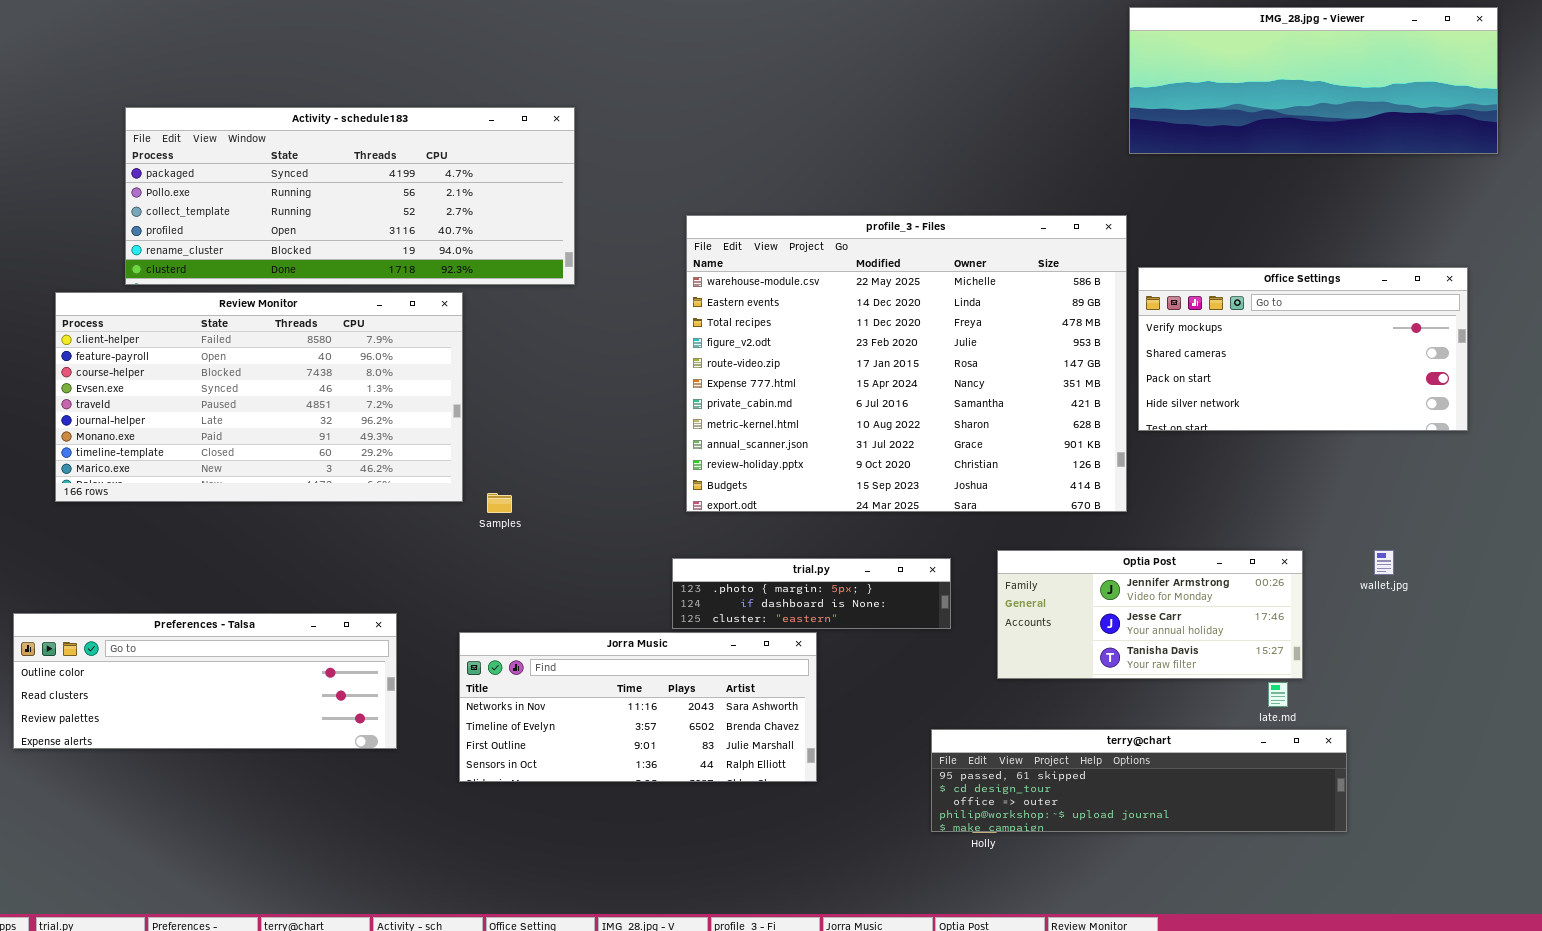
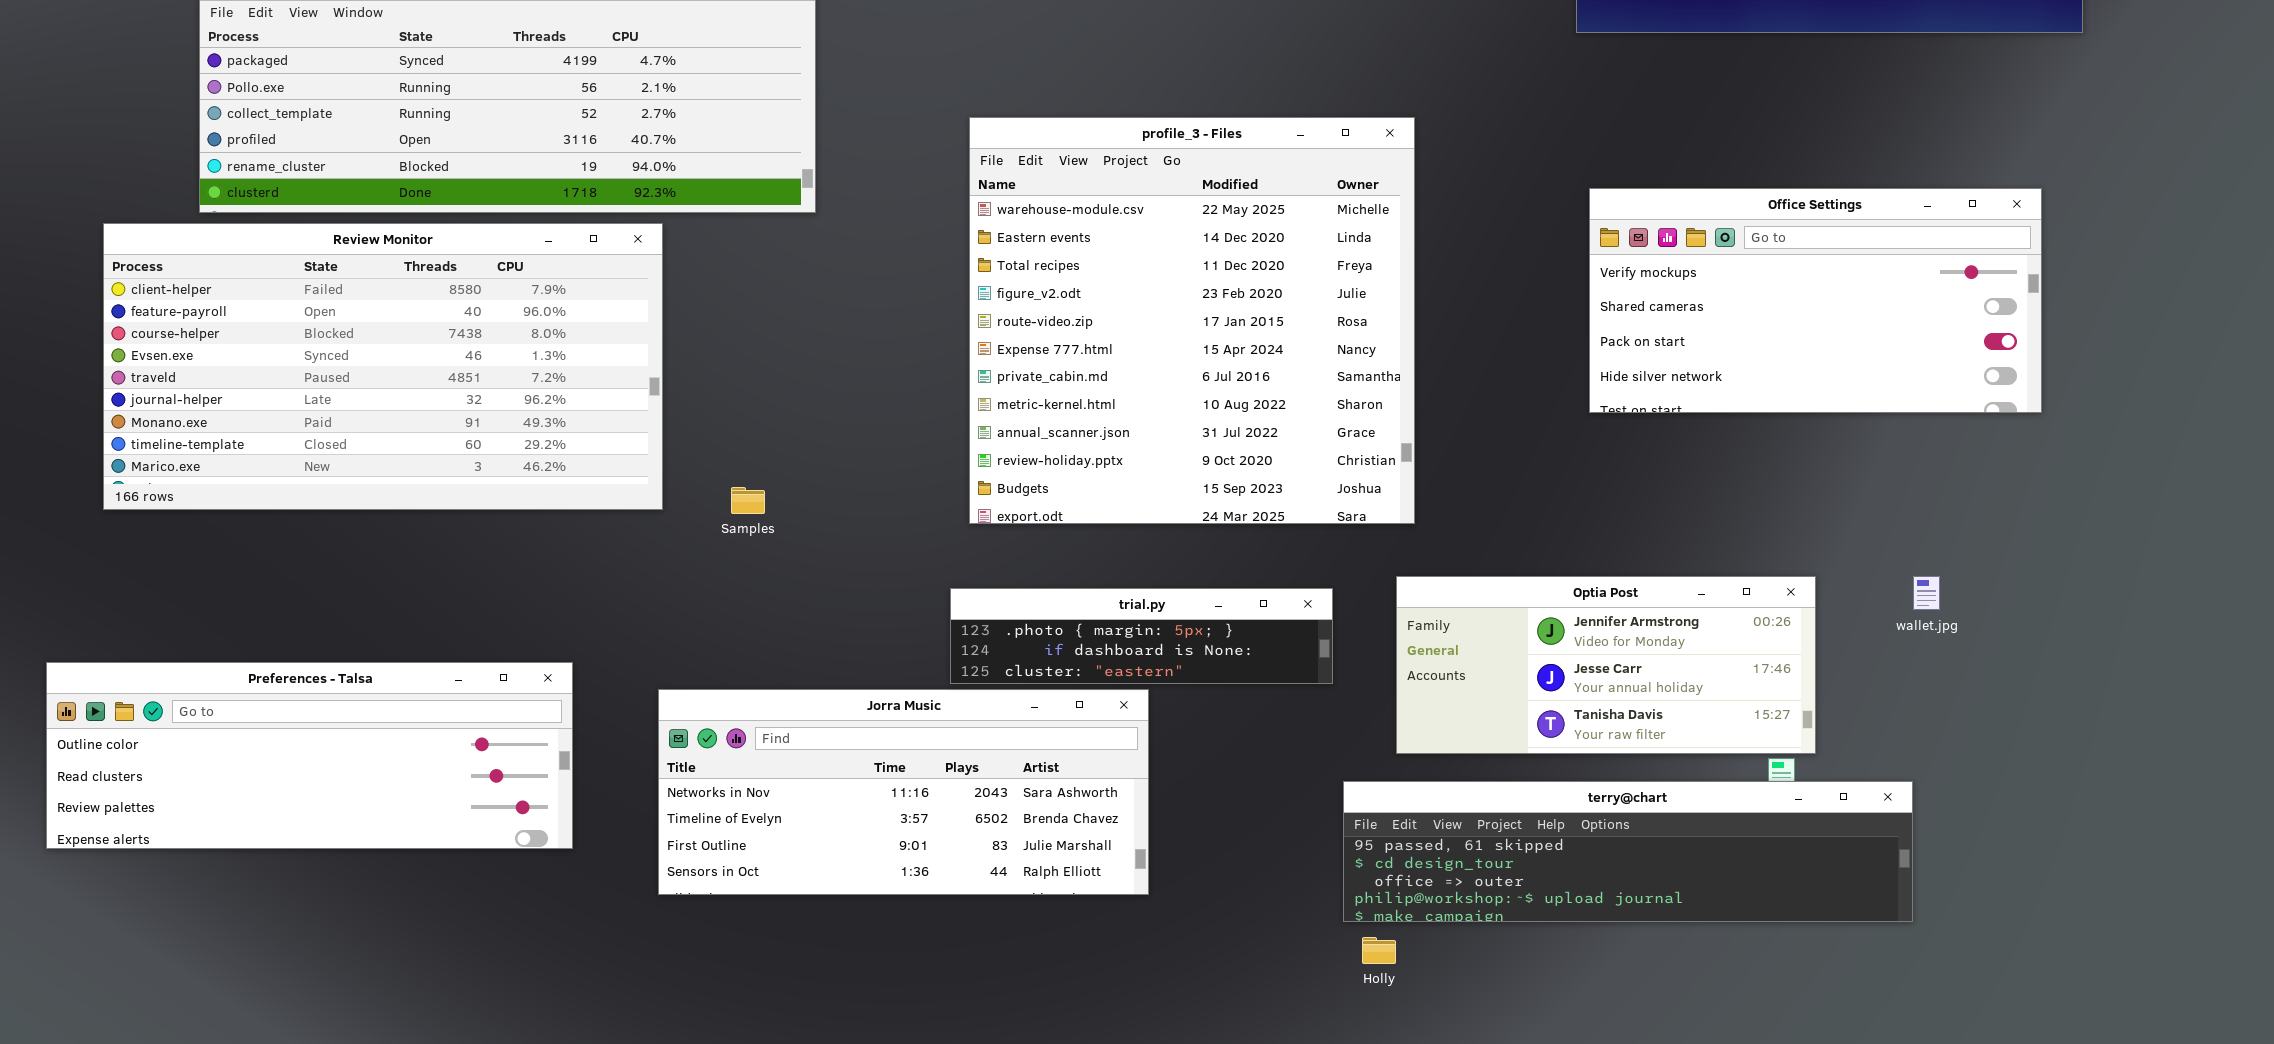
profile_3 - Files: [686,215,1127,512] -> [969,117,1415,524], resized
Samples: [487,493,512,513] -> [731,487,765,514], moved
terry@chart: [931,729,1347,832] -> [1343,781,1913,922], moved

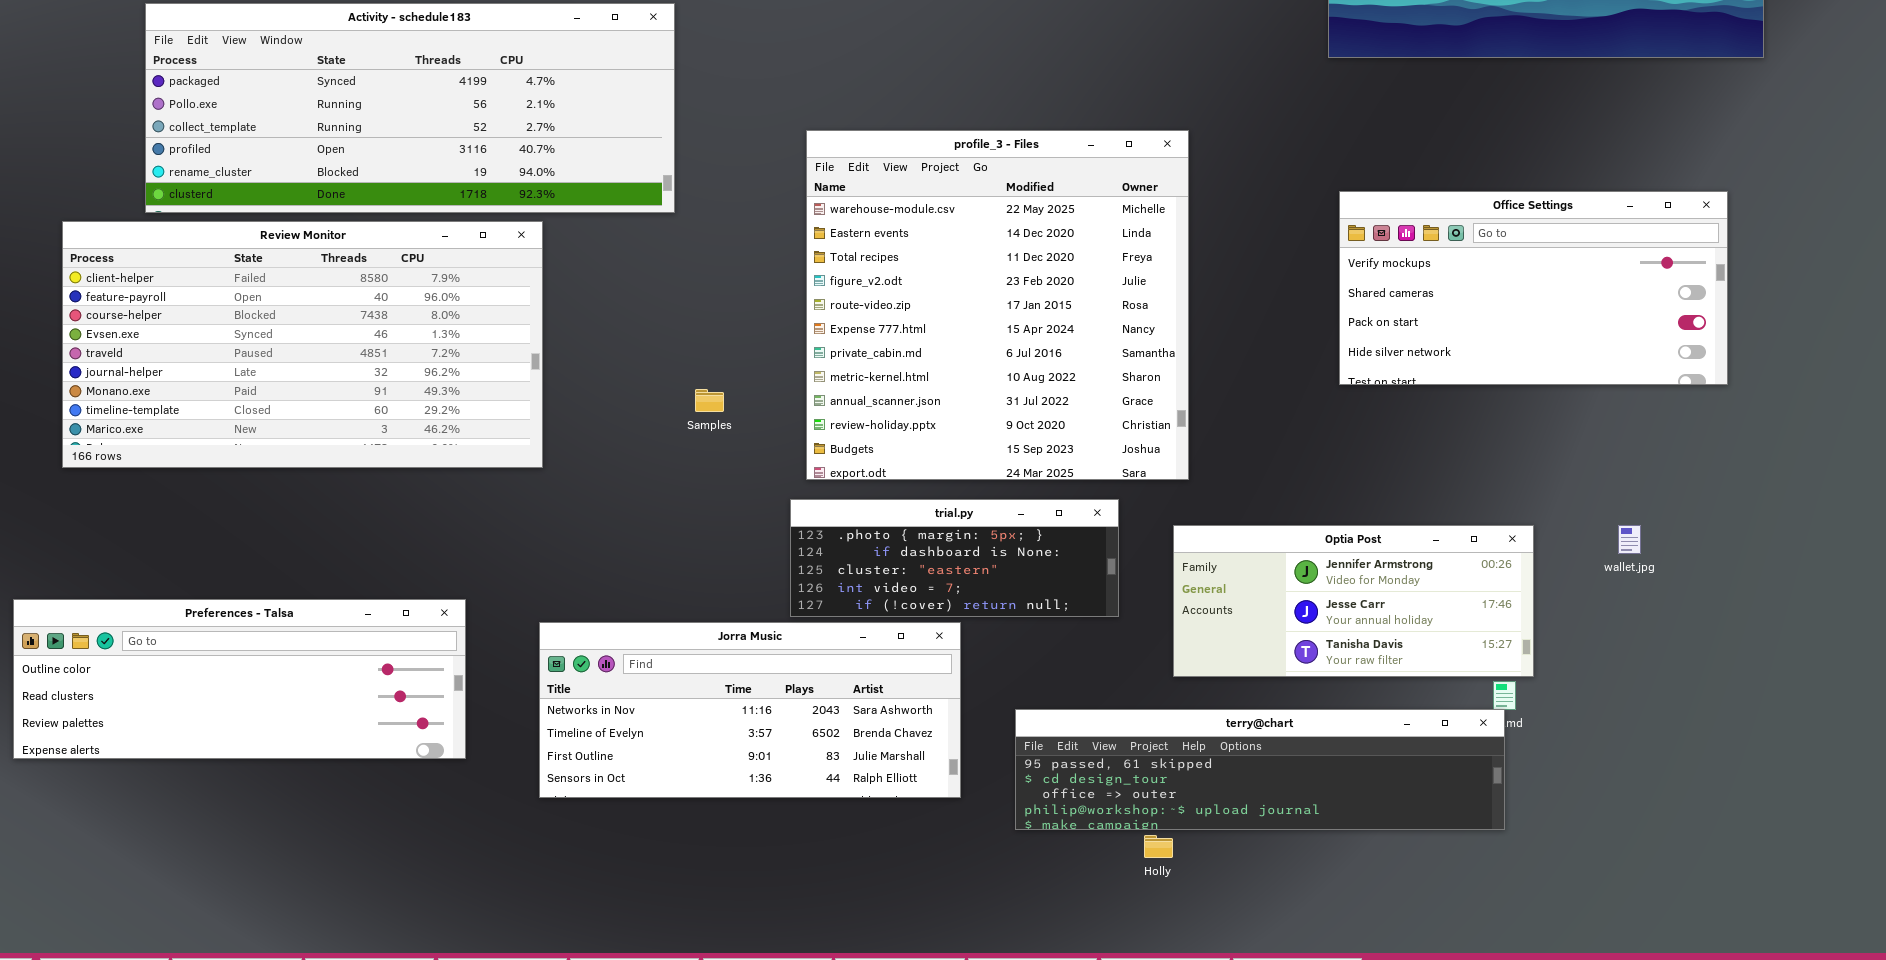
Samples: [731,487,765,514] -> [695,389,724,412], moved
trial.py: [950,588,1333,684] -> [790,499,1119,617], resized
terry@chart: [1343,781,1913,922] -> [1015,709,1505,830], moved

